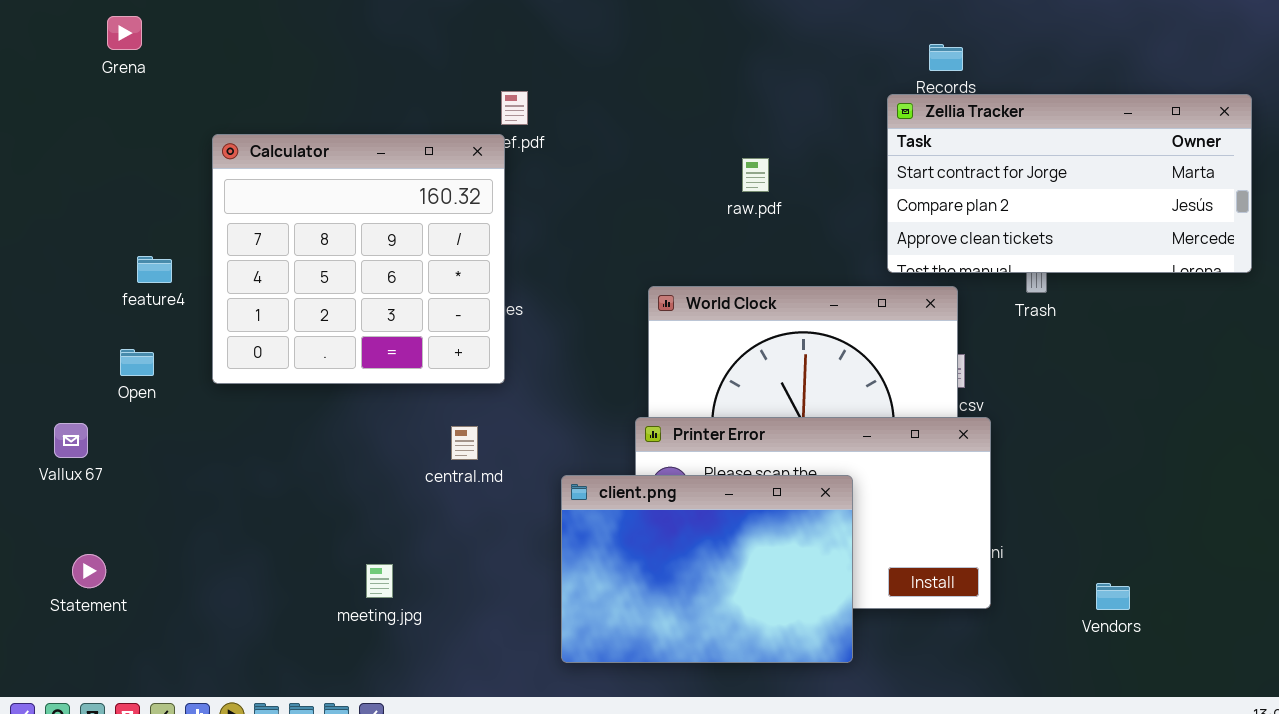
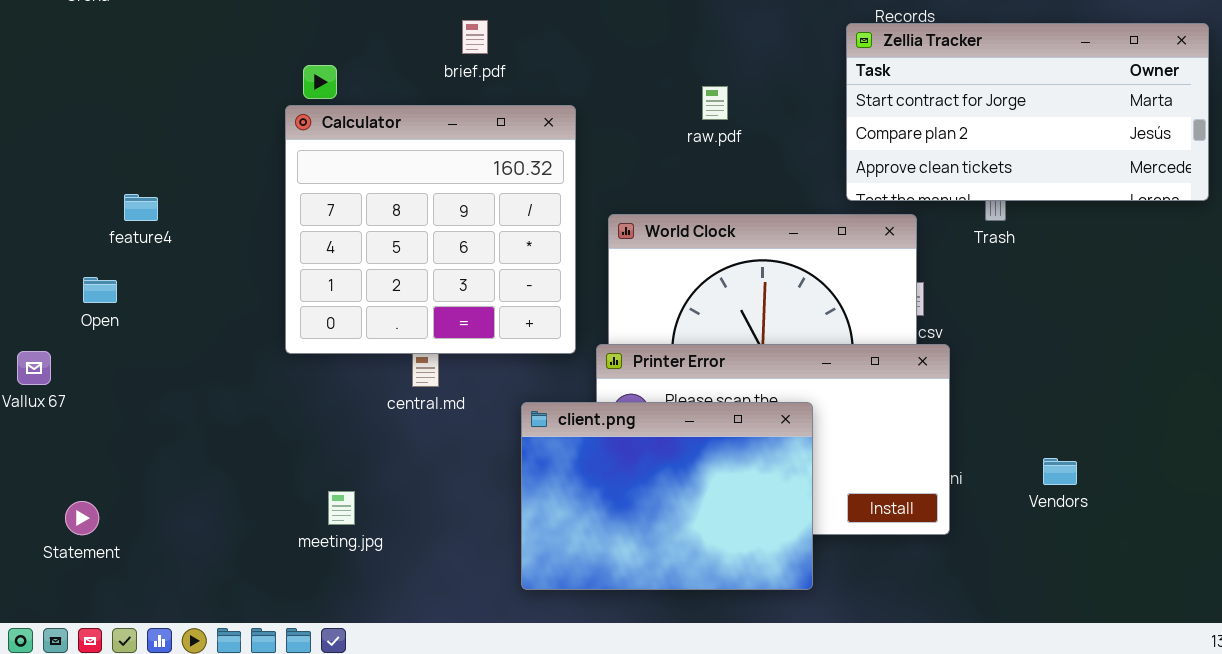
Calculator: [212,134,505,384] -> [285,105,576,354], moved
feature4: [137,256,172,283] -> [124,194,158,221], moved
Statement: [72,554,106,588] -> [65,501,99,535], moved
Vendors: [1096,583,1130,610] -> [1043,458,1077,485], moved

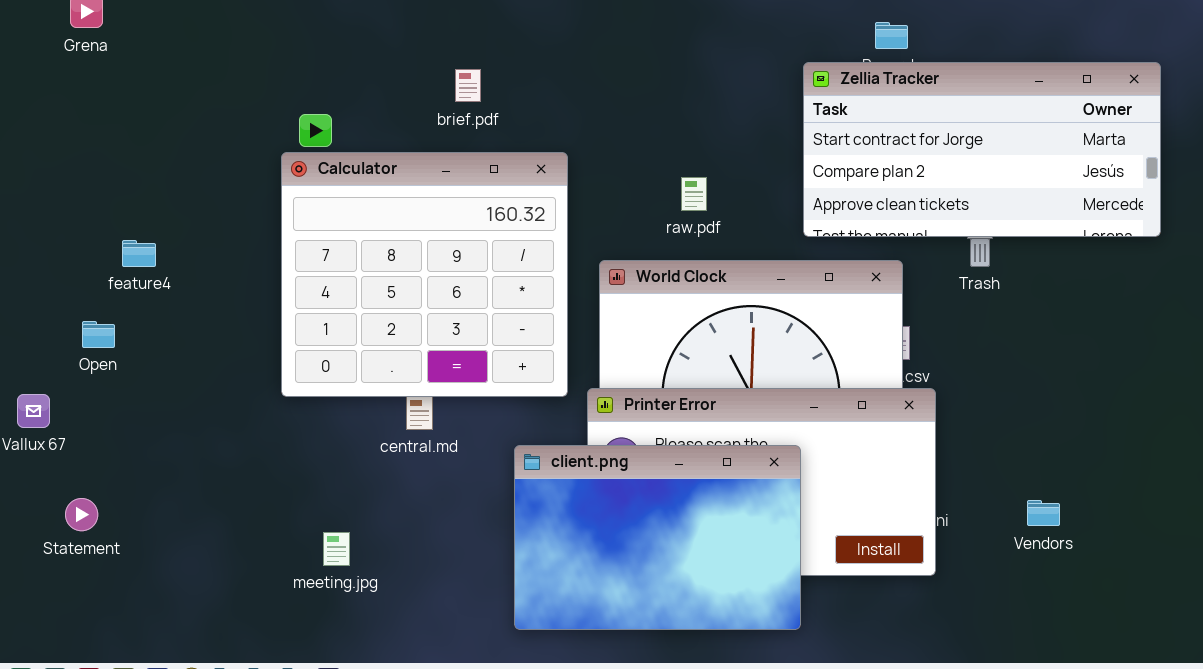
Zellia Tracker: [846,23,1209,201] -> [803,62,1161,237], moved
raw.pdf: [702,86,728,120] -> [681,177,707,211], moved
Statement: [65,501,99,535] -> [65,498,98,531], moved

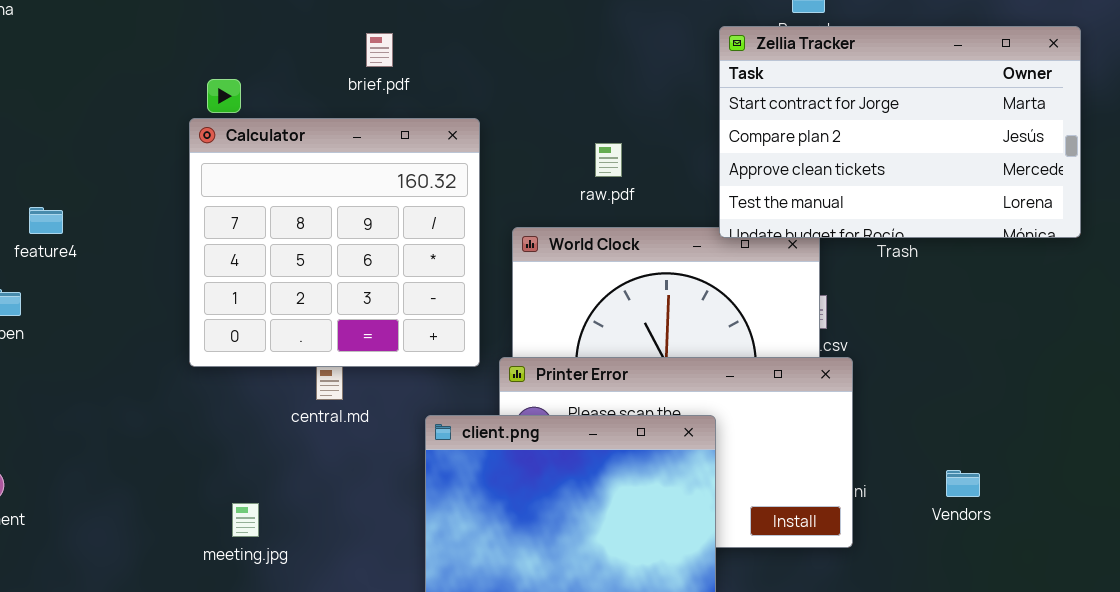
Zellia Tracker: [803,62,1161,237] -> [719,26,1081,238], resized

